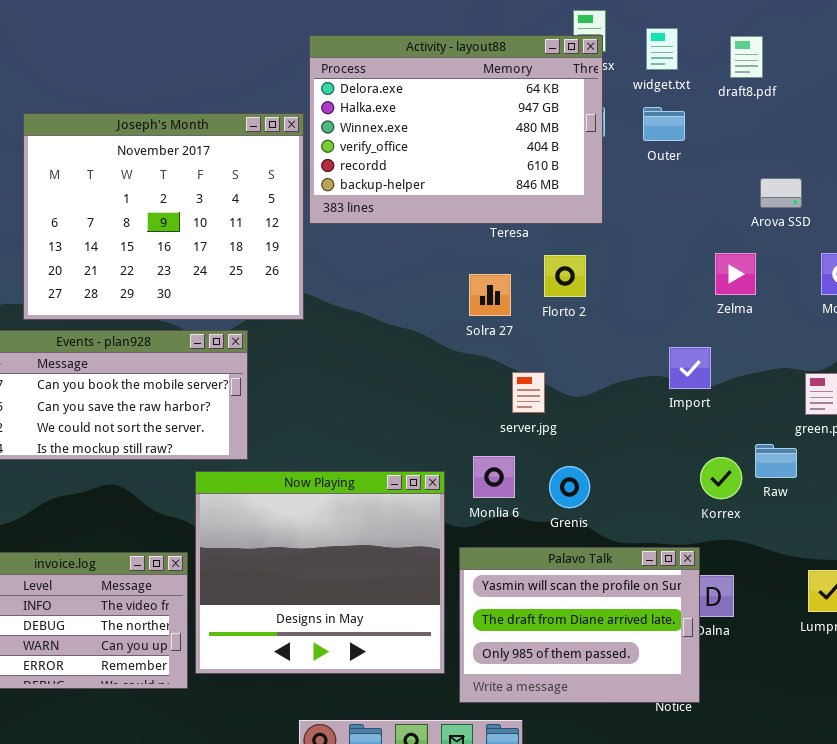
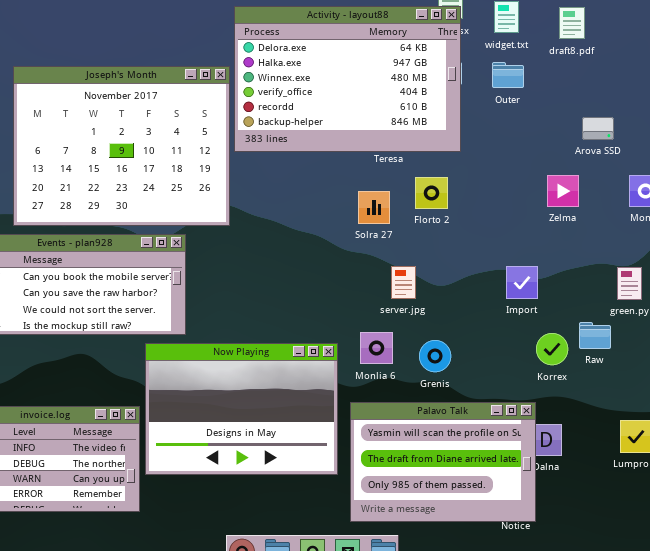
Import: [669,347,711,389] -> [506,266,538,299], moved
Now Playing: [195,471,445,674] -> [145,343,338,475], resized

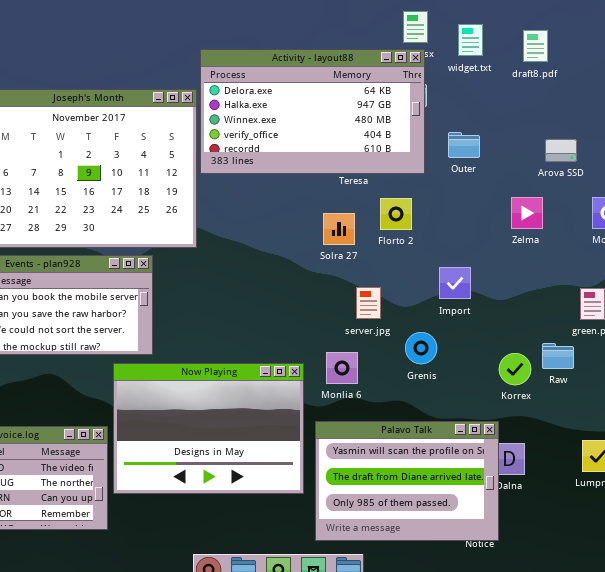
Activity - layout88: [234,6,461,152] -> [200,49,425,174], resized
Outer: [492,62,524,88] -> [448,132,480,158], moved
Import: [506,266,538,299] -> [439,267,471,299], moved
Grenis: [419,340,451,372] -> [405,332,437,364], moved

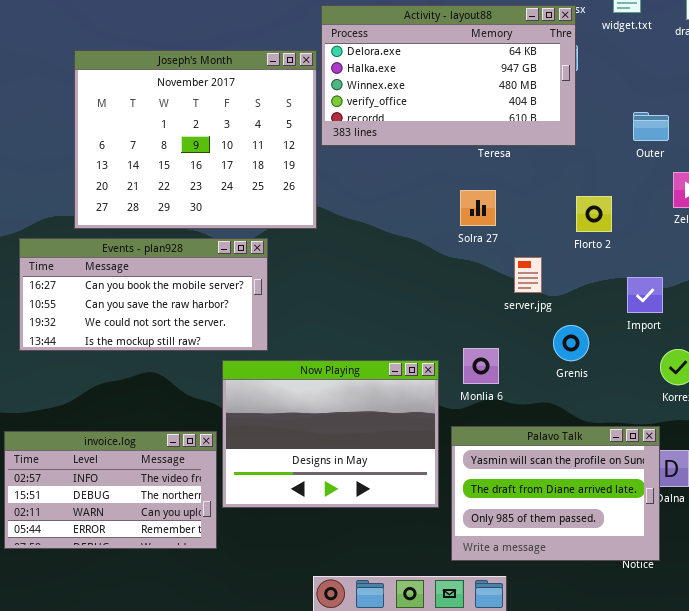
Outer: [448,132,480,158] -> [633,112,669,141], moved
Florto 2: [380,198,412,230] -> [576,196,612,232], moved
Import: [439,267,471,299] -> [627,277,663,313], moved
server.jpg: [356,287,381,319] -> [514,257,542,293], moved

